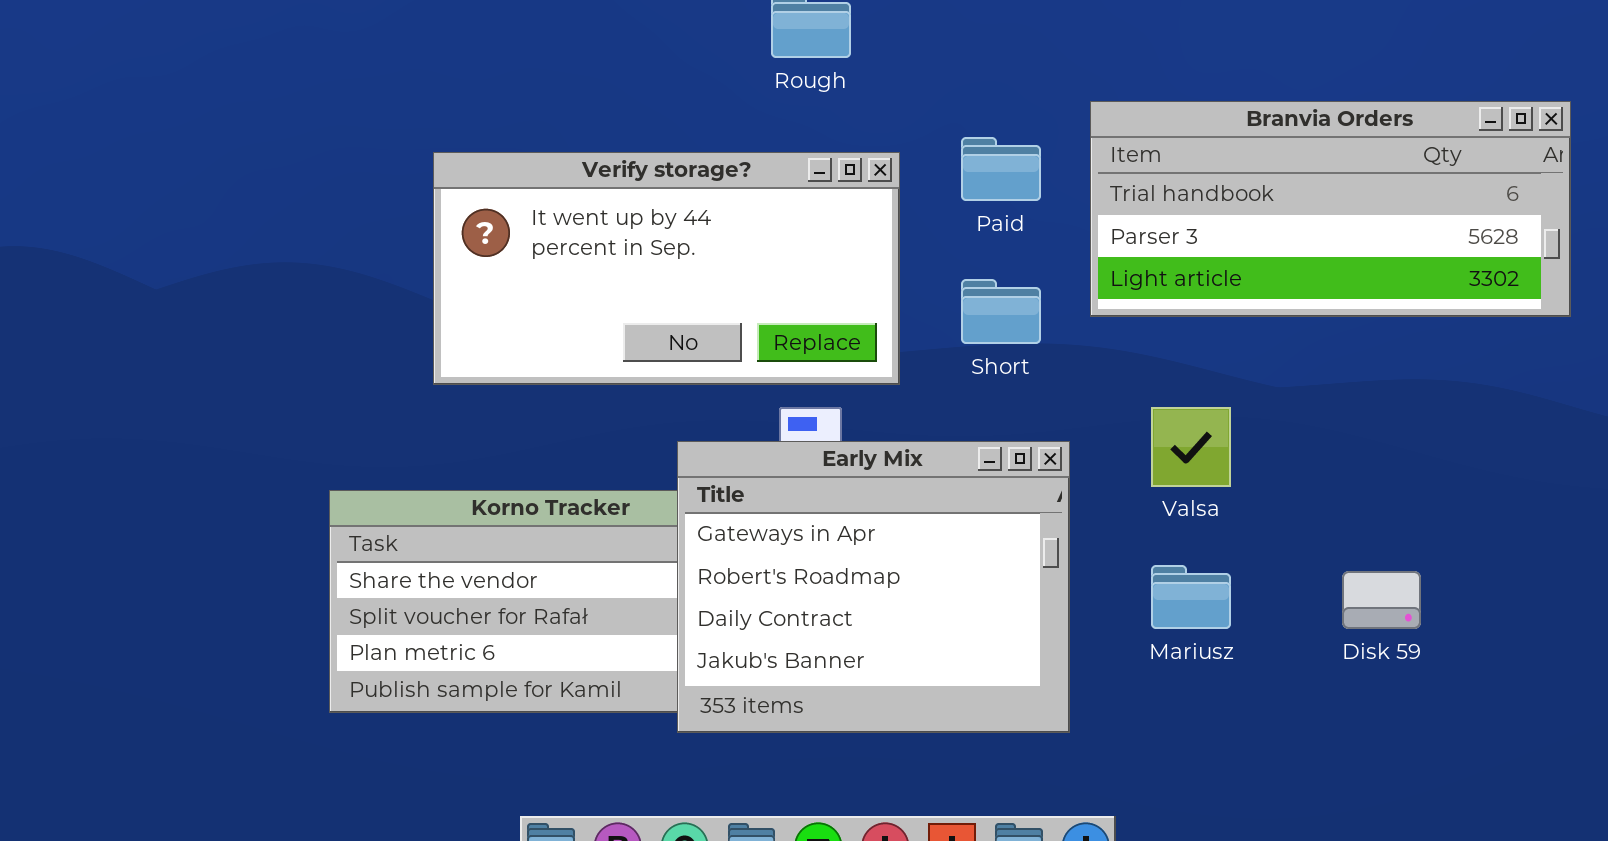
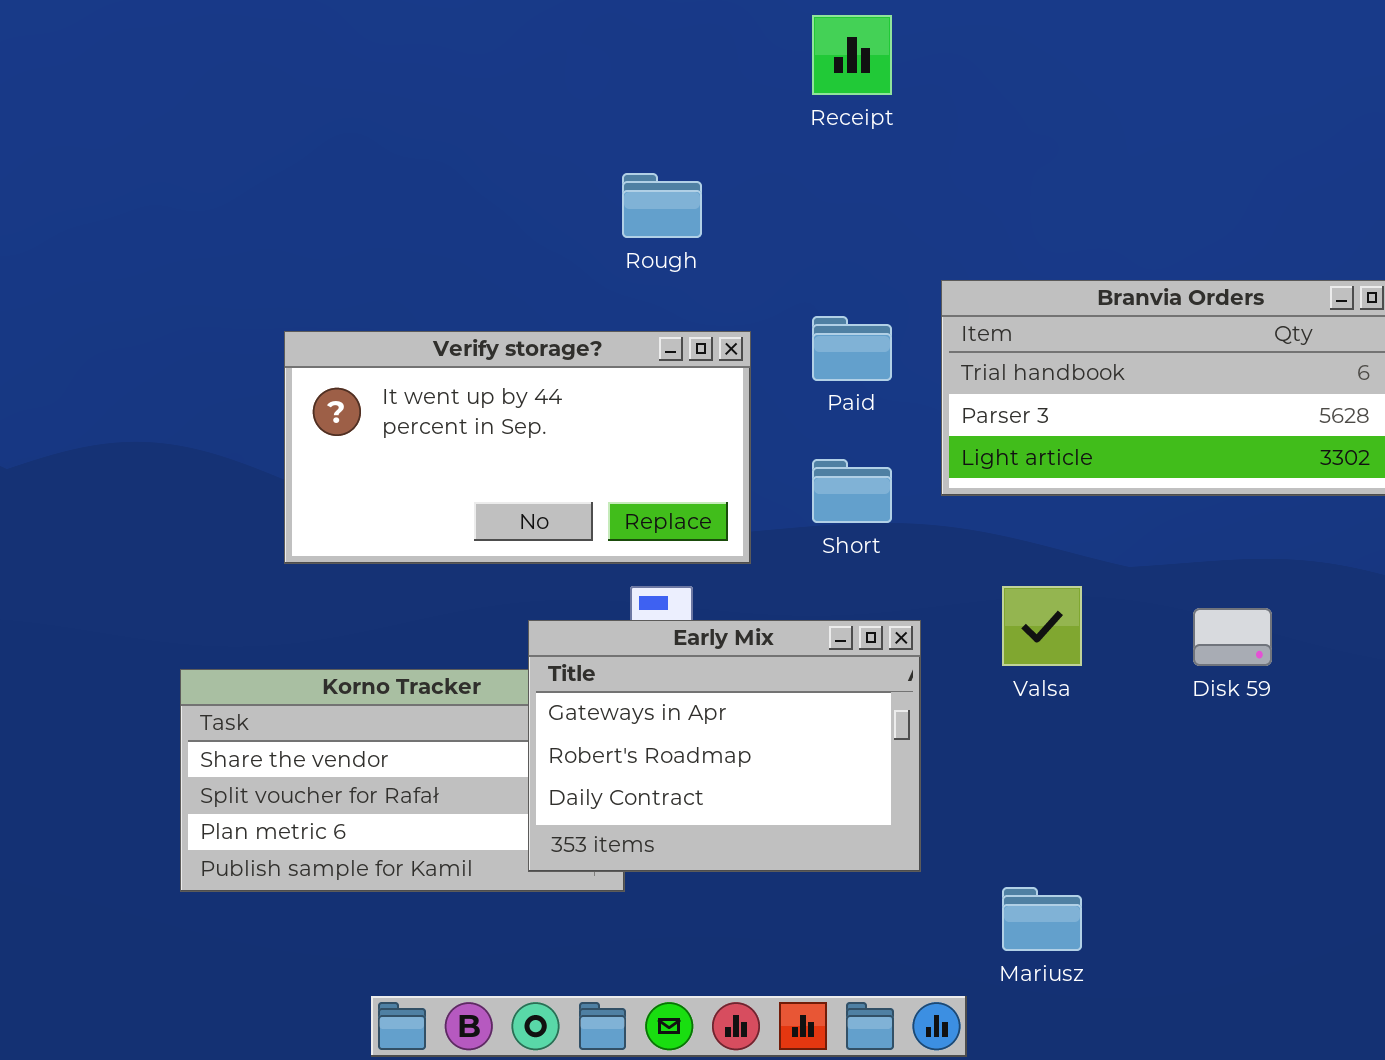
Early Mix: [677,441,1070,733] -> [528,620,921,872], resized
Mariusz: [1151,565,1231,629] -> [1002,887,1082,951], moved
Disk 59: [1342,571,1421,629] -> [1193,608,1272,666], moved

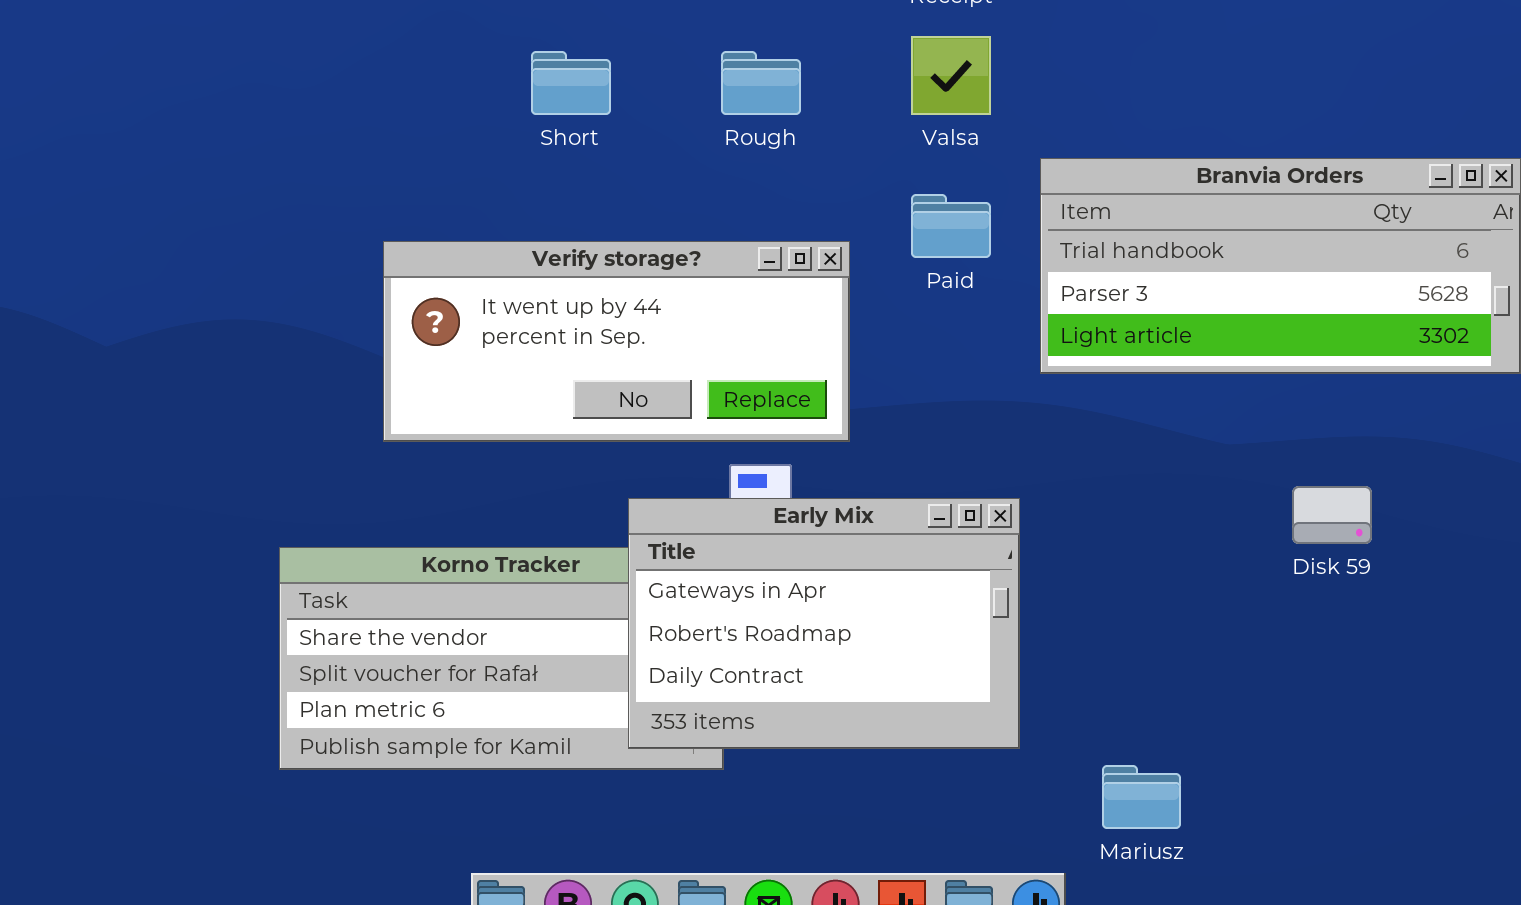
Verify storage?: [284,331,751,564] -> [383,241,850,442], resized
Short: [812,459,892,523] -> [531,51,611,115], moved
Valsa: [1002,586,1082,666] -> [911,36,991,115], moved

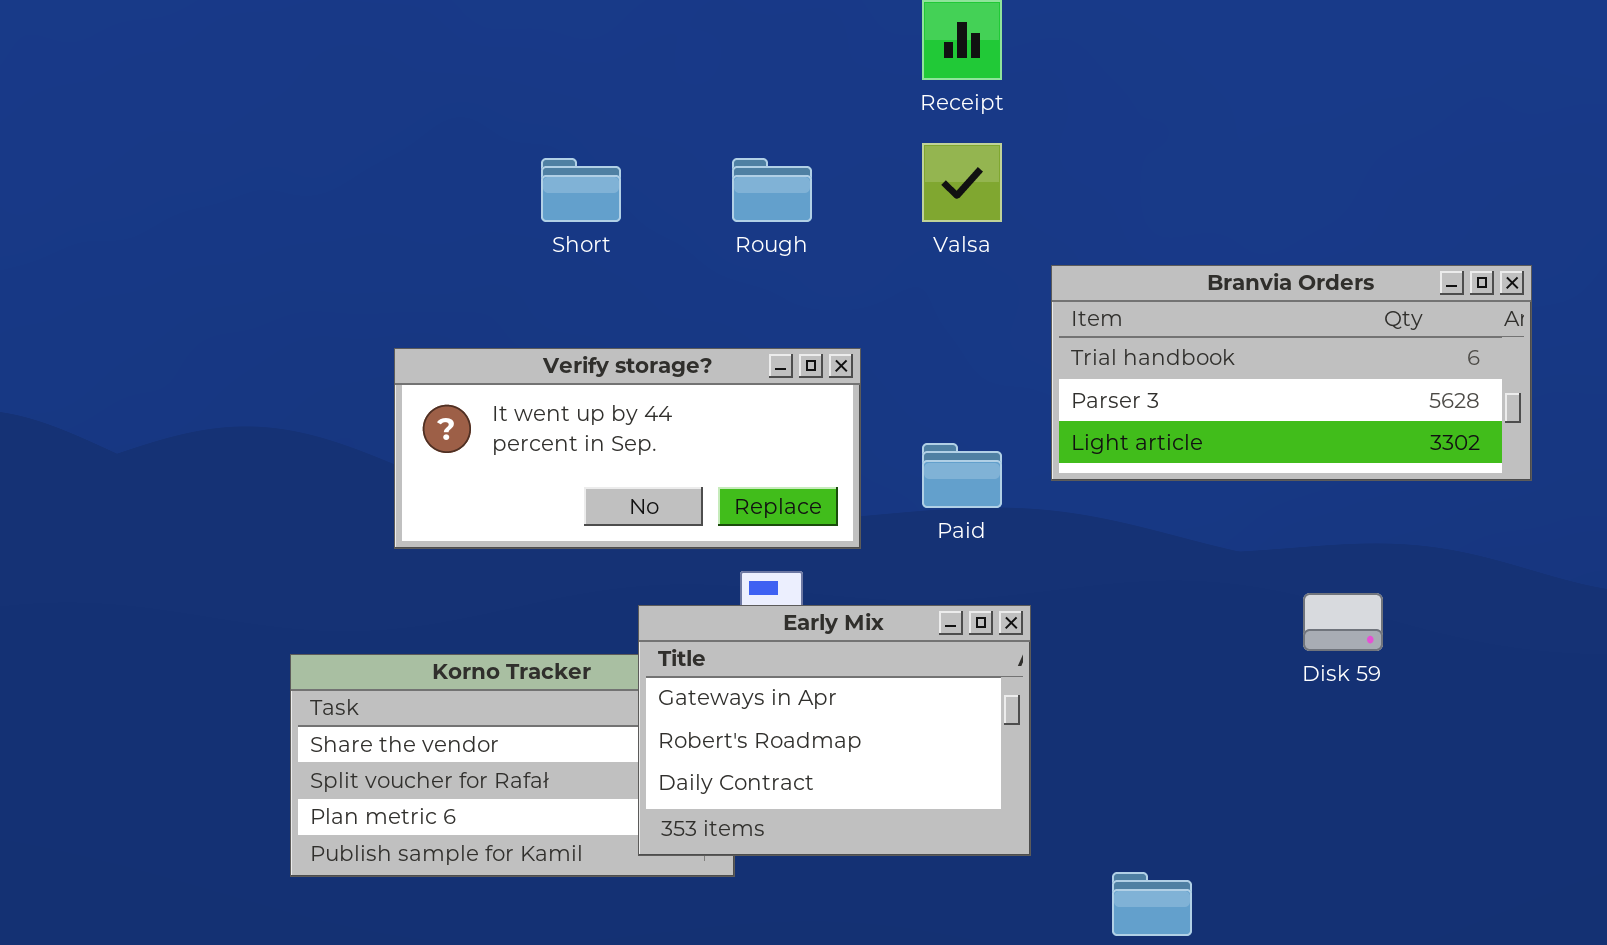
Paid: [911,194,991,258] -> [922,443,1002,508], moved

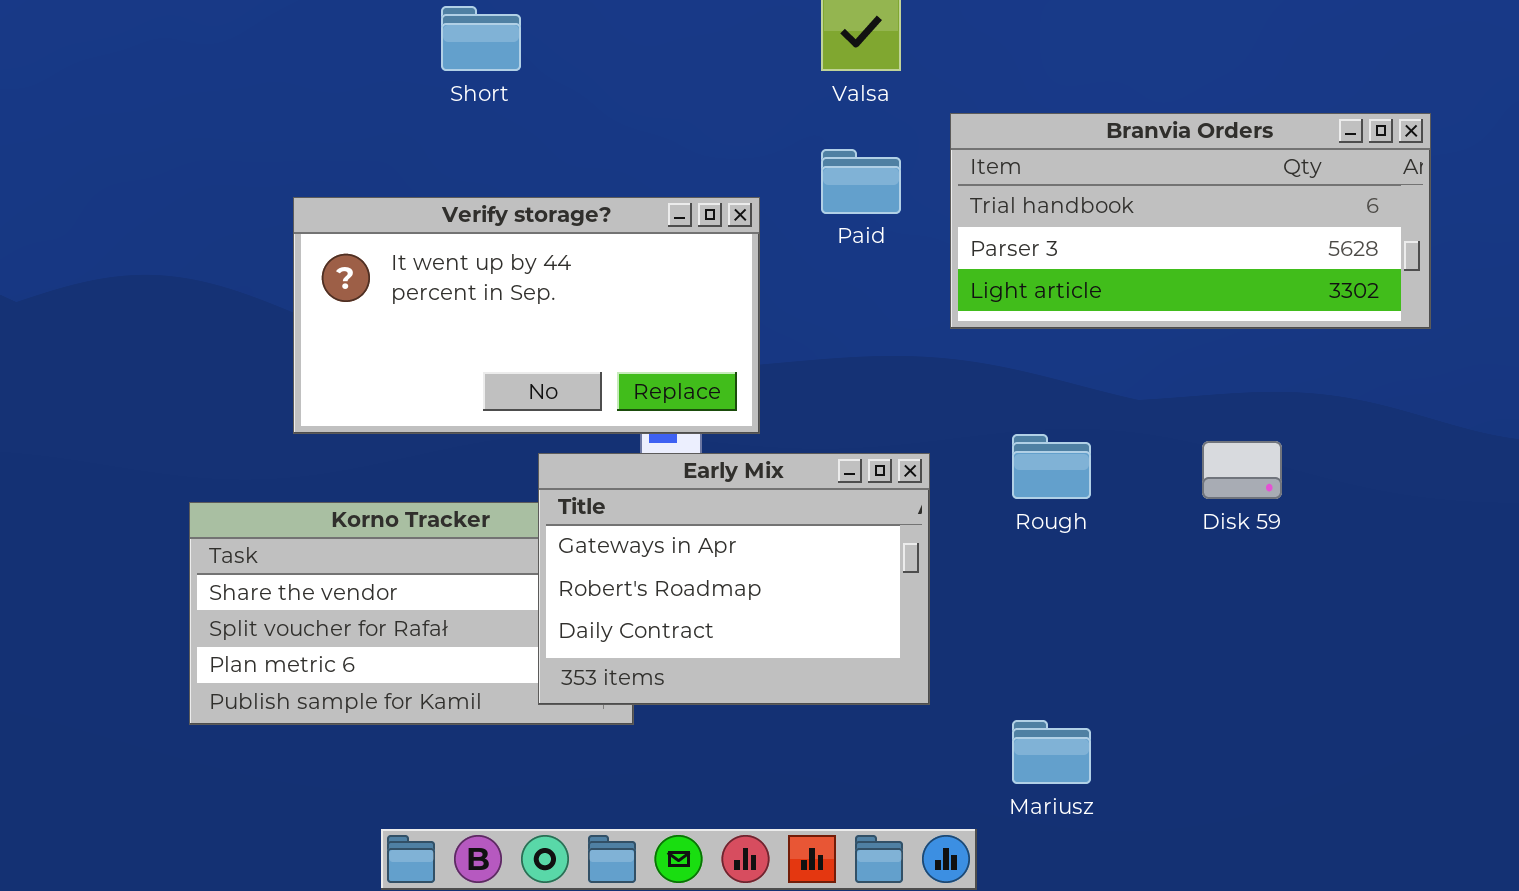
Rough: [732,158,812,222] -> [1012,434,1091,499], moved
Verify storage?: [394,348,861,549] -> [293,197,760,434], resized
Paid: [922,443,1002,508] -> [821,149,901,214], moved

